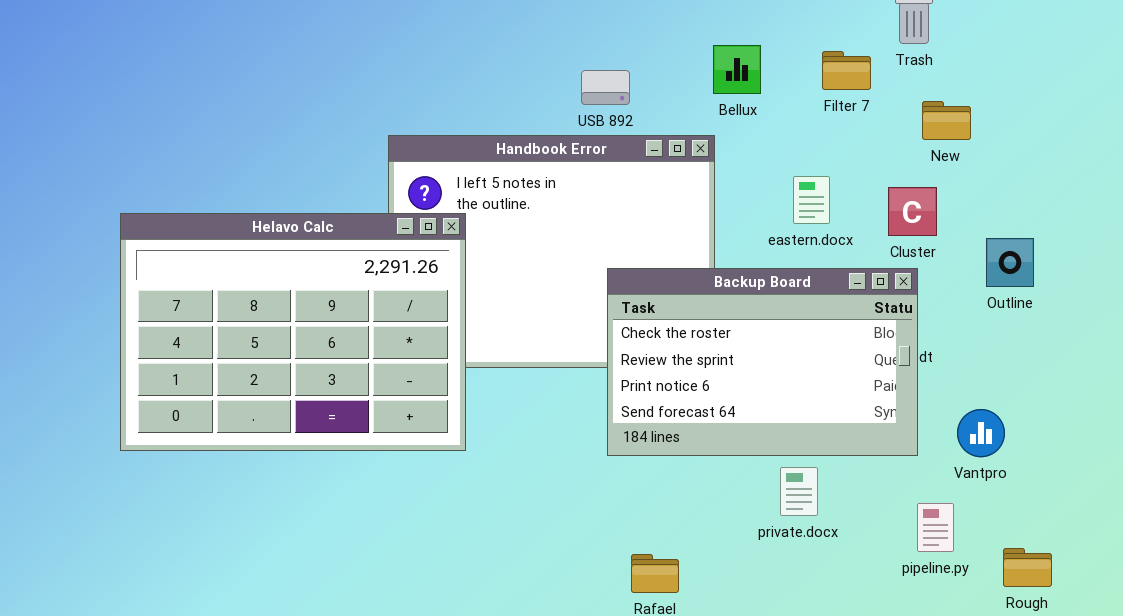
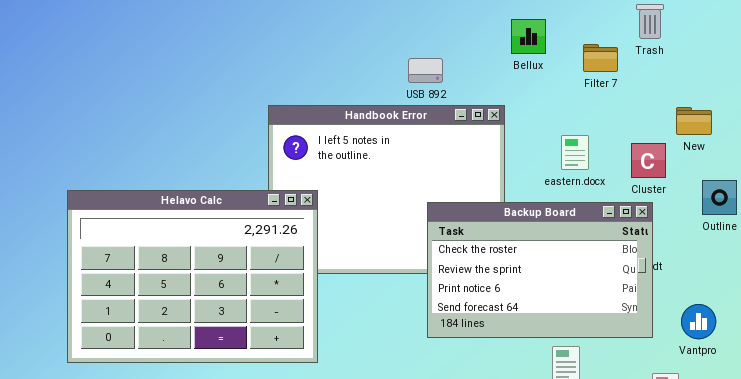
Bellux: [713,45,761,94] -> [511,19,546,54], moved
New: [922,101,971,140] -> [676,107,712,135], moved
Helavo Calc: [120,213,466,451] -> [67,190,318,363], moved

